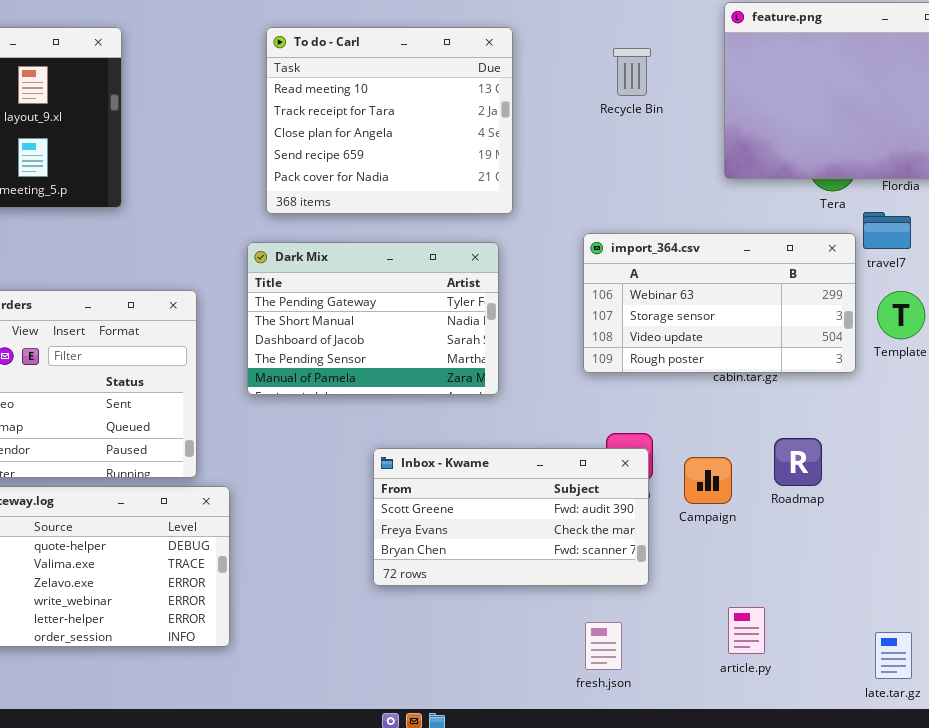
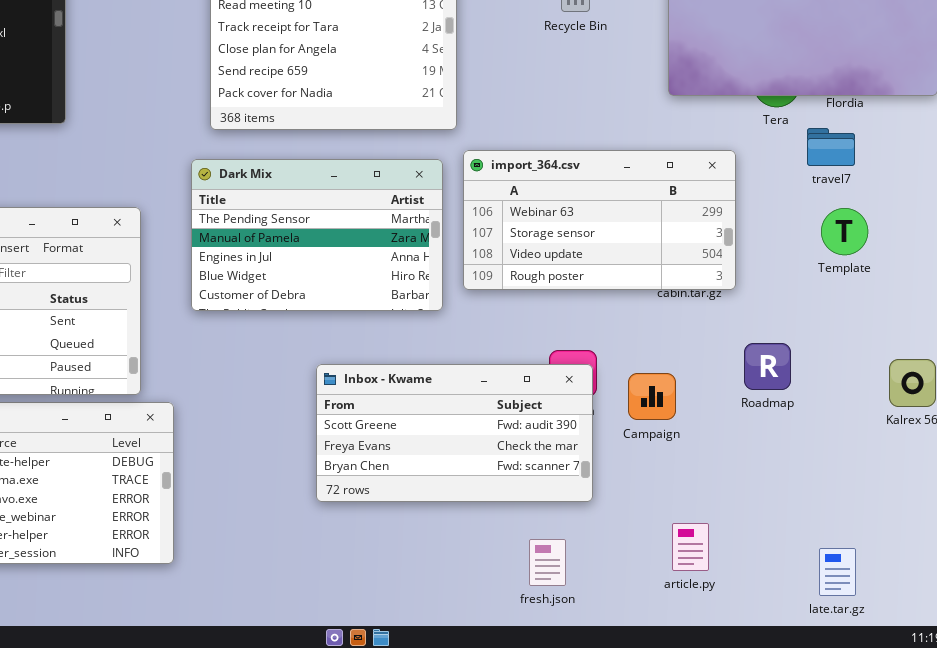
import_364.csv: [583,233,856,373] -> [463,150,736,290], moved
Dark Mix: [247,242,499,395] -> [191,159,443,311], scrolled down 3 rows
Roadmap: [774,438,822,486] -> [744,343,791,390], moved

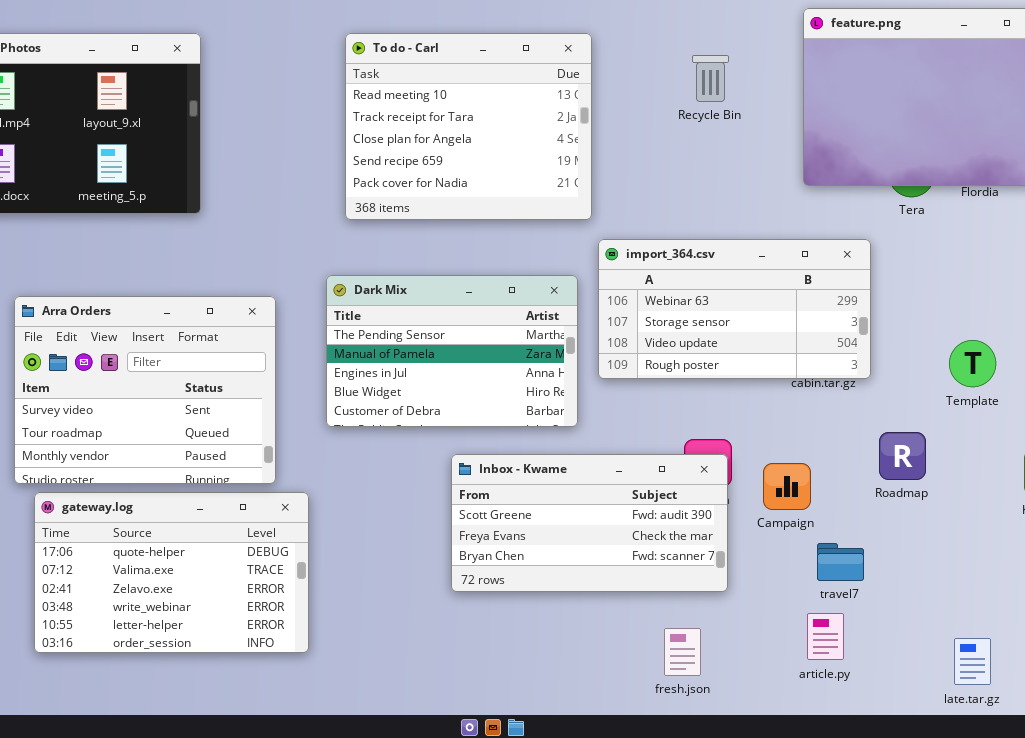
travel7: [807,128,855,166] -> [817,543,864,581], moved
Dark Mix: [191,159,443,311] -> [326,275,578,427], moved
Template: [821,208,868,255] -> [949,340,996,387], moved

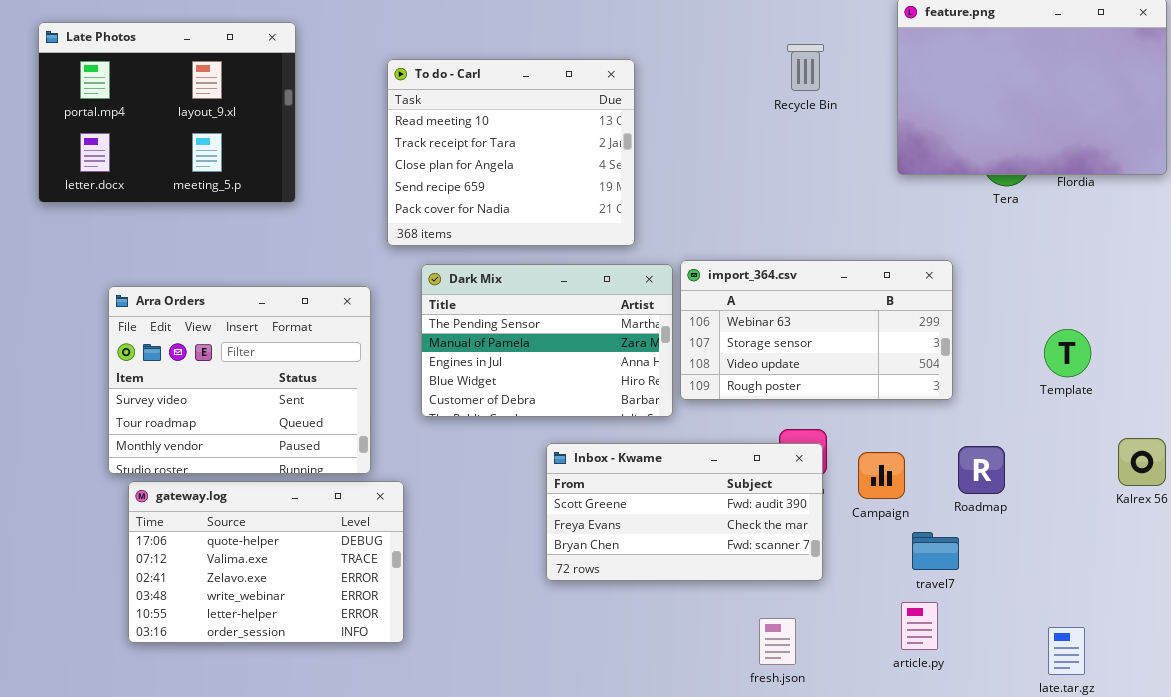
To do - Carl: [345,33,592,220] -> [387,59,635,246], moved
import_364.csv: [598,239,871,379] -> [680,260,953,400], moved
Roadmap: [879,432,926,480] -> [958,446,1005,494], moved

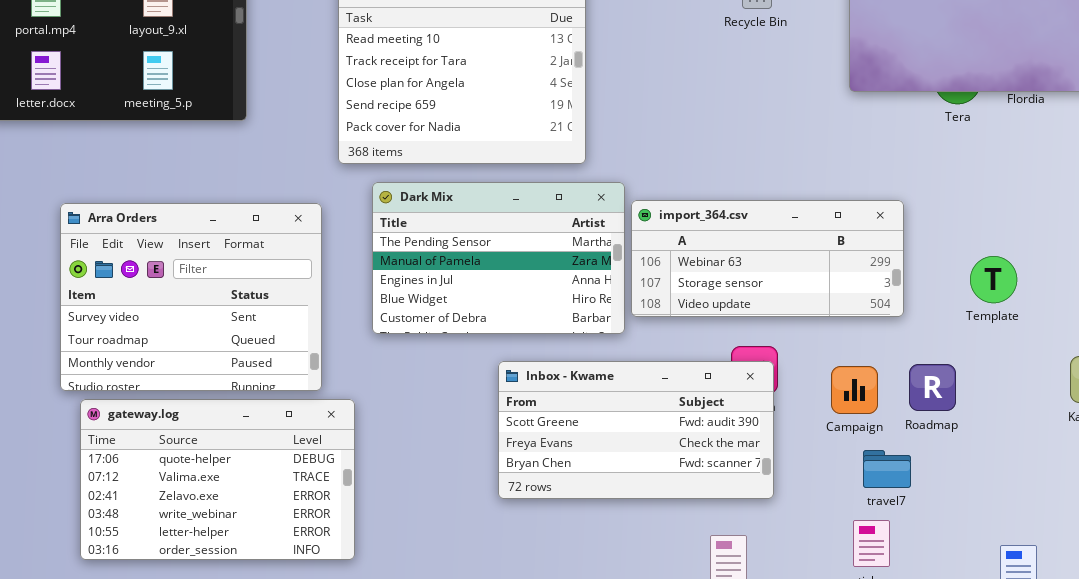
import_364.csv: [680,260,953,400] -> [631,200,904,317], resized
Template: [1044,329,1091,377] -> [970,256,1017,303], moved
Campaign: [858,452,905,499] -> [831,366,878,414], moved

